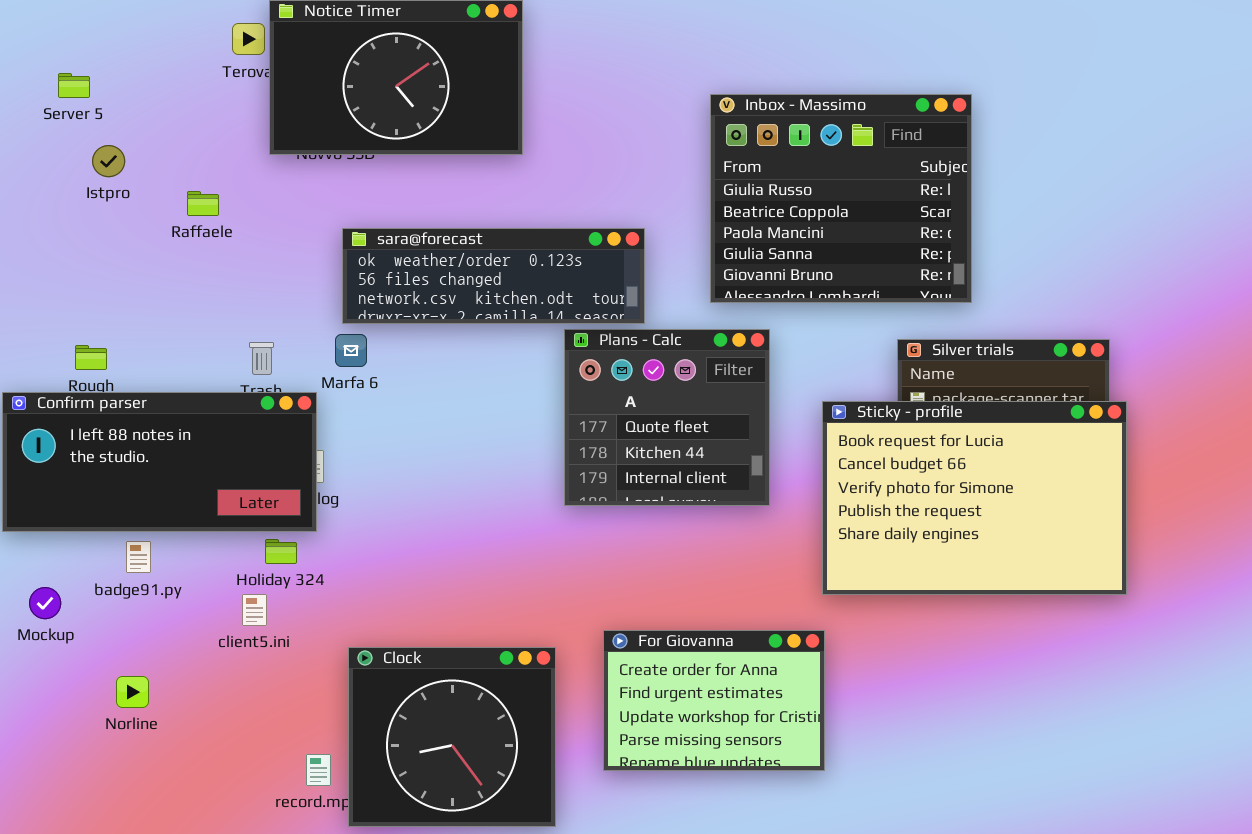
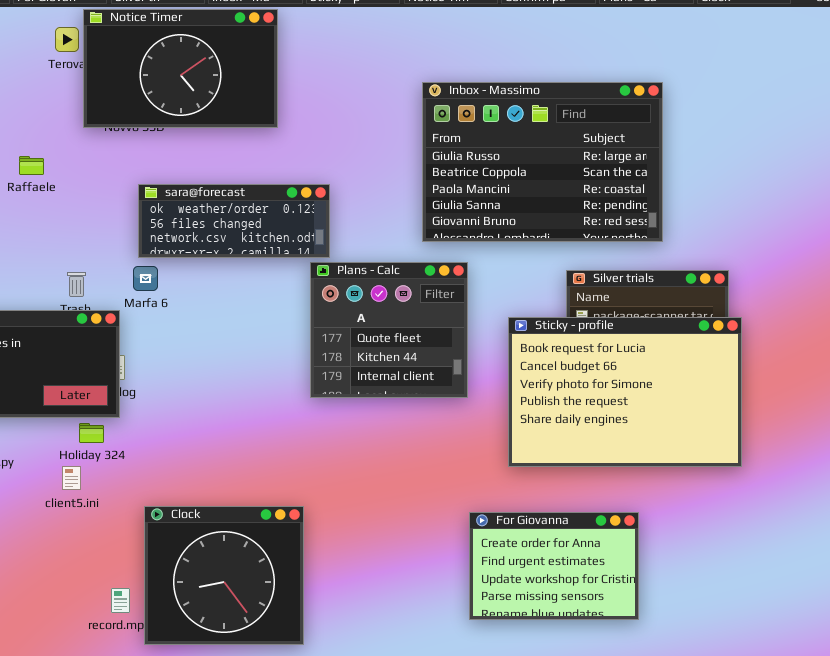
Inbox - Massimo: [710,94,972,303] -> [422,82,663,242], resized
sara@forecast: [342,228,645,324] -> [138,184,330,258], resized
For Giovanna: [603,630,825,771] -> [469,512,639,620], moved

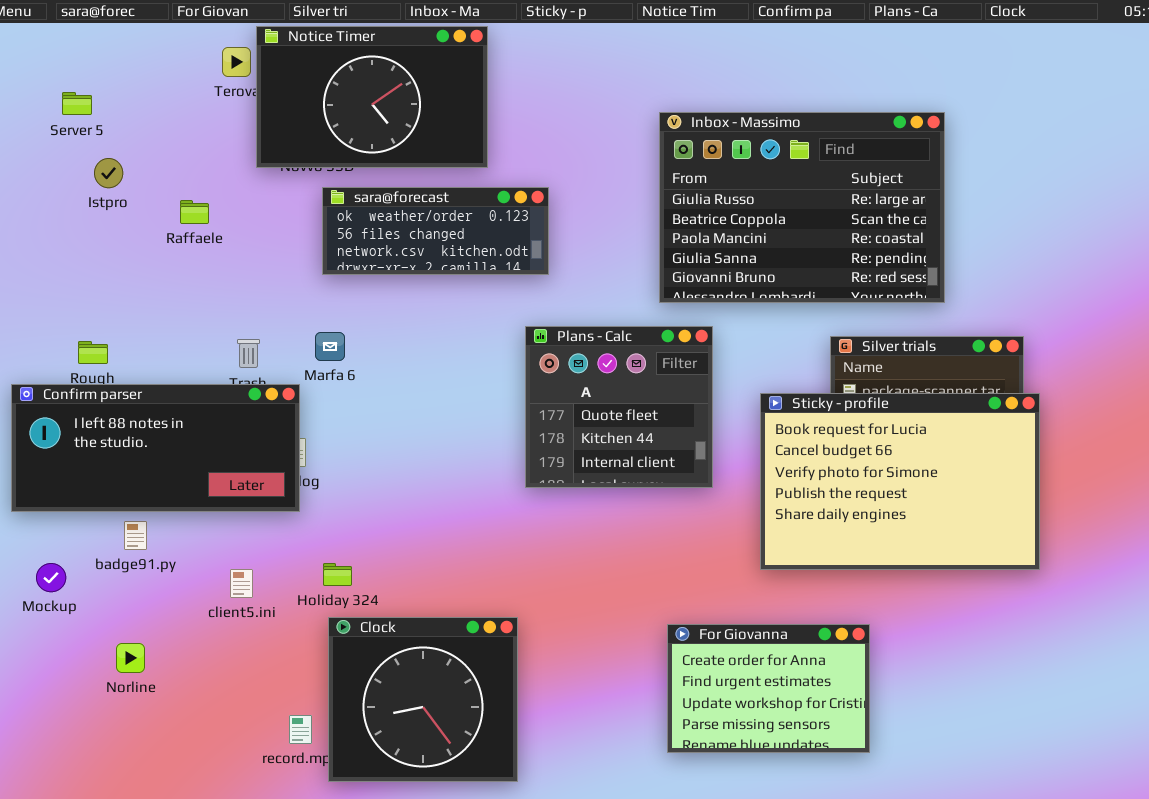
sara@forecast: [138,184,330,258] -> [322,187,549,275], moved
Holiday 324: [79,423,104,443] -> [323,563,352,586], moved
For Giovanna: [469,512,639,620] -> [667,624,870,753], moved

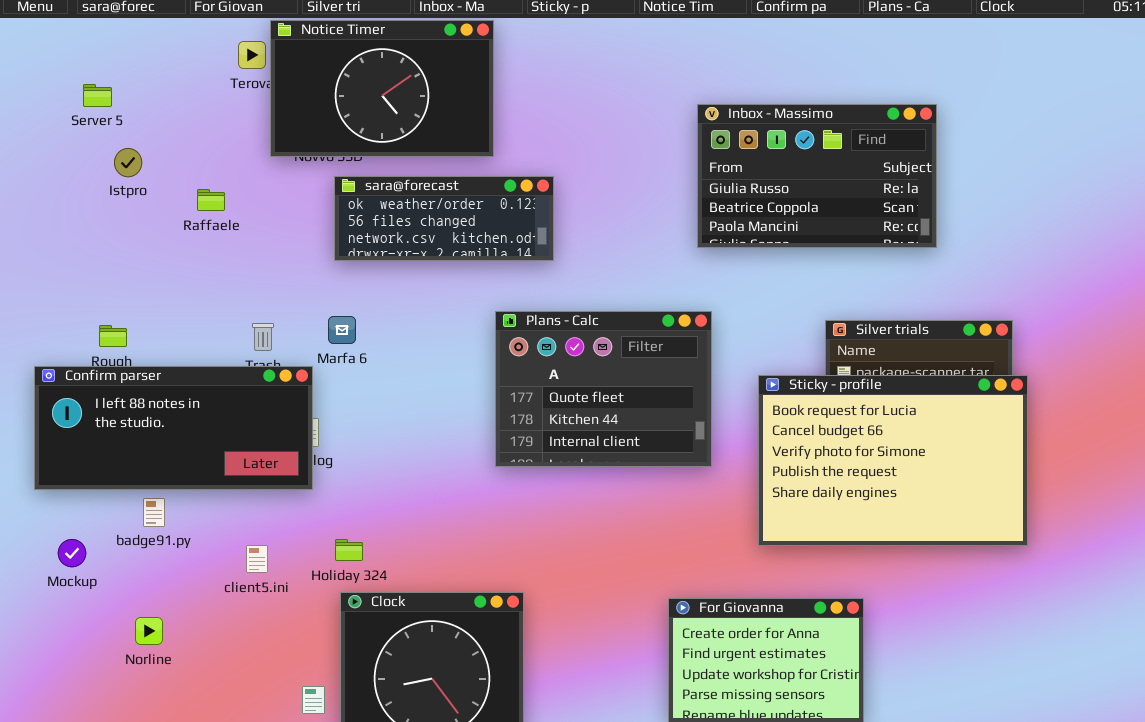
Inbox - Massimo: [659,112,945,303] -> [697,104,937,248], resized
Plans - Calc: [525,326,713,488] -> [495,311,712,467], resized

